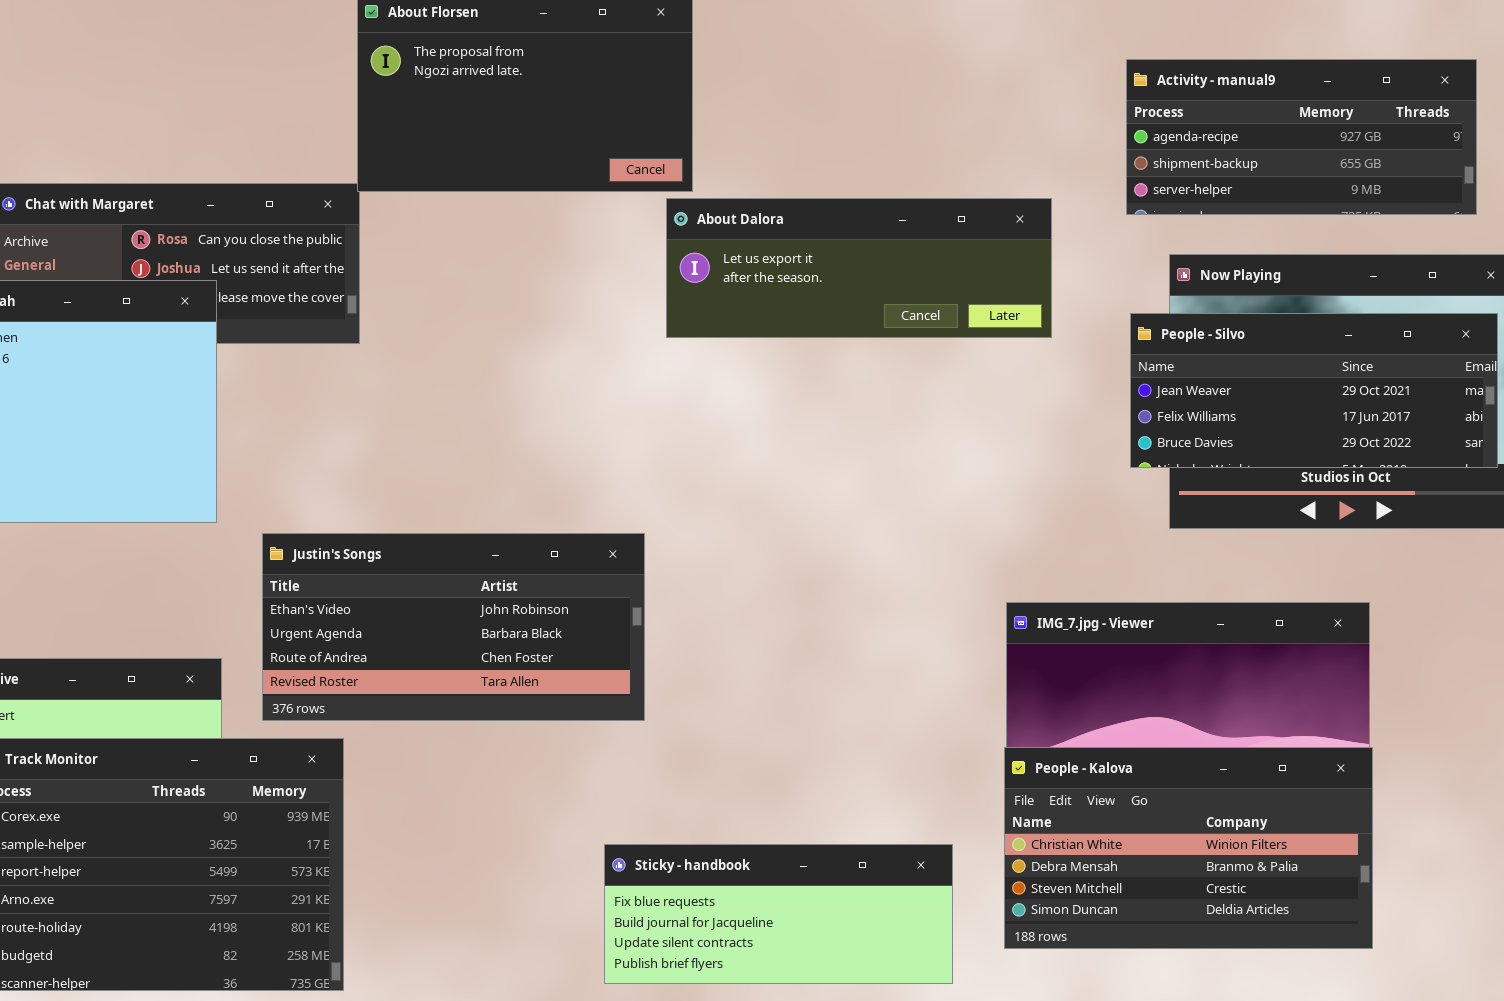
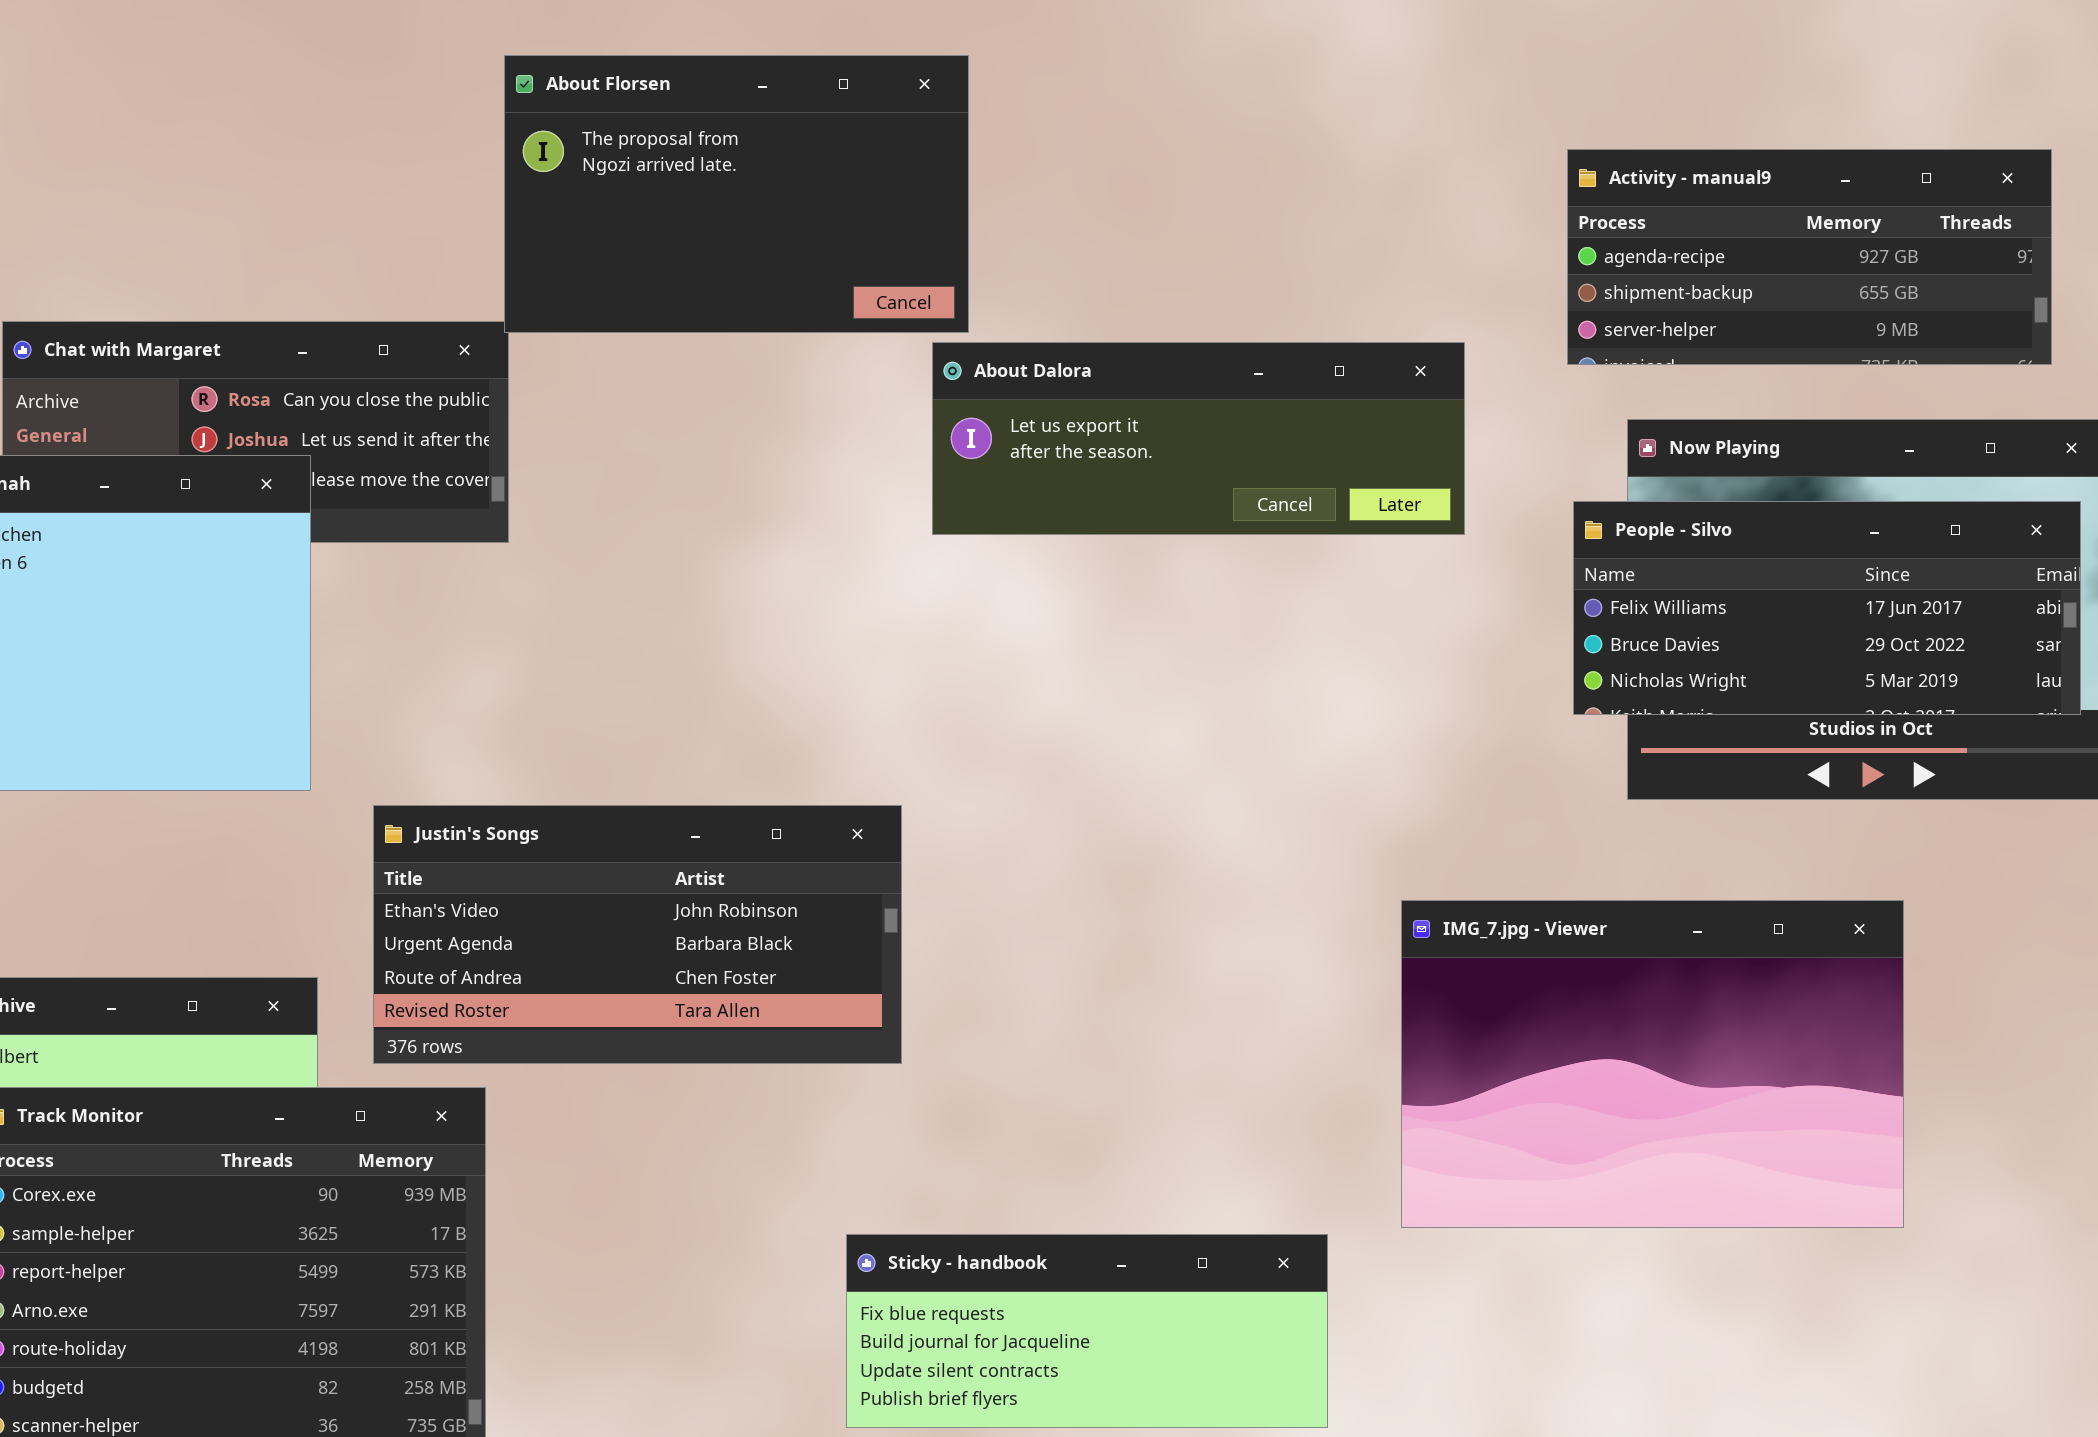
People - Silvo: [1130,313,1498,468] -> [1573,501,2081,715], scrolled down 1 row
People - Kalova: [1004,747,1373,949] -> none, closed

